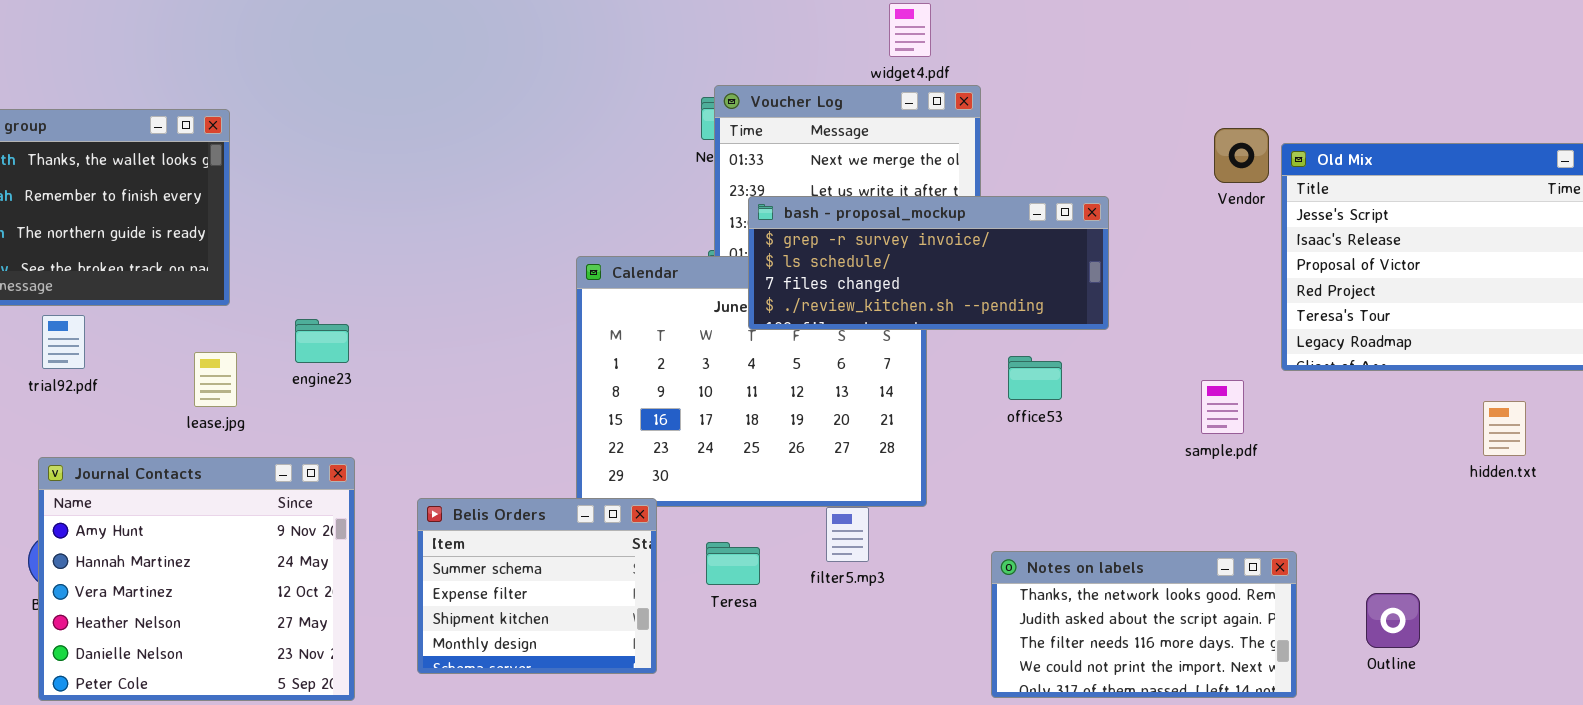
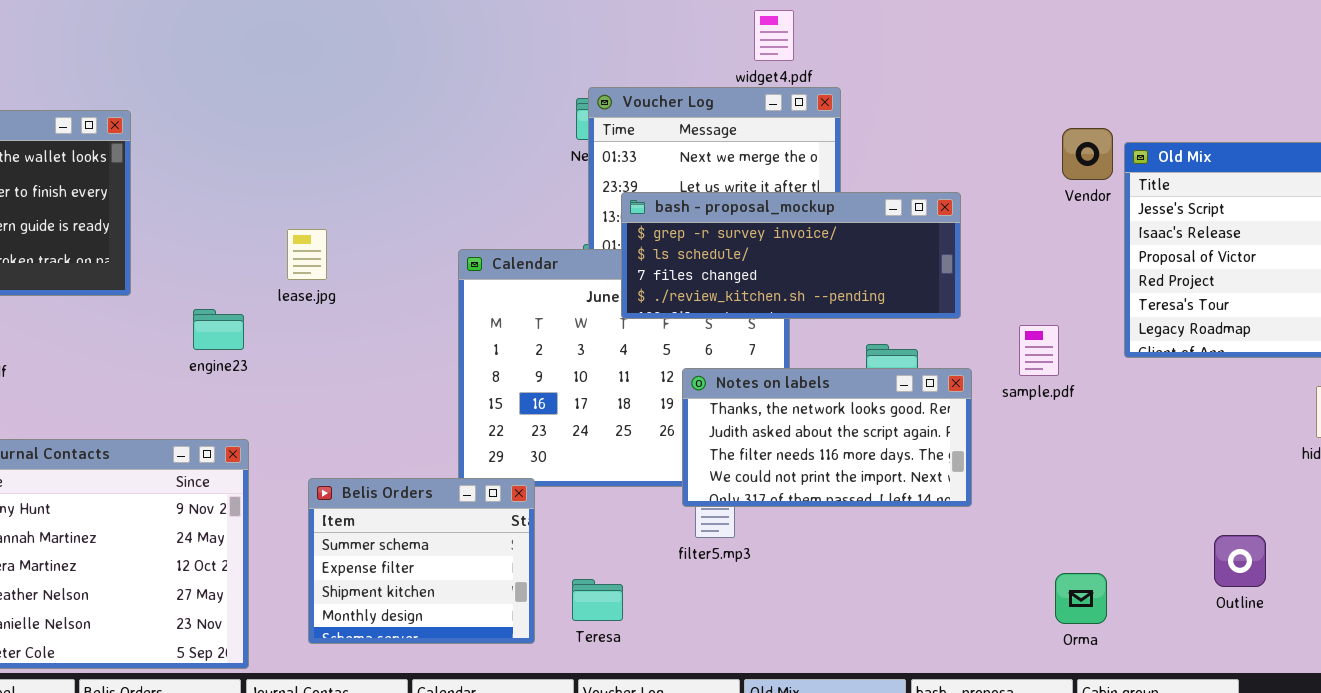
lease.jpg: [194,352,237,407] -> [287,229,327,280], moved
sample.pdf: [1201,380,1244,434] -> [1019,325,1059,376], moved
Teresa: [706,542,760,585] -> [572,579,623,621], moved
Notes on labels: [991,551,1297,698] -> [682,368,972,507], moved
Outline: [1366,593,1420,648] -> [1214,535,1266,587], moved

